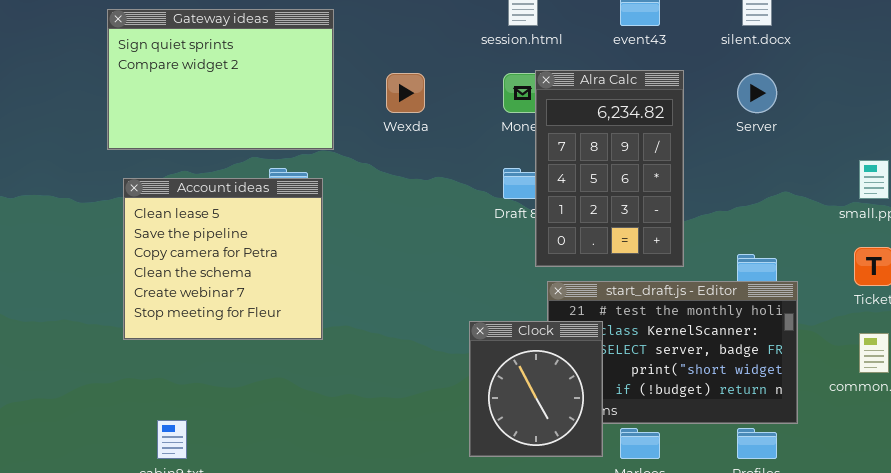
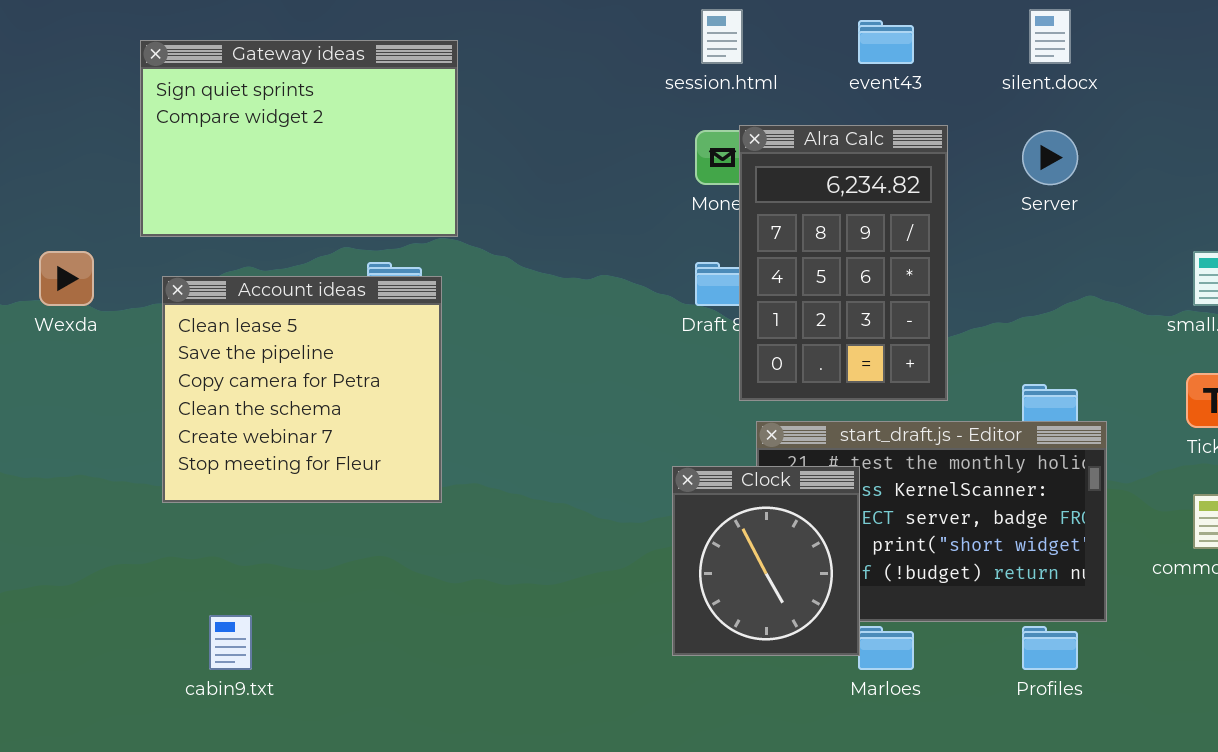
Wexda: [386,73,425,113] -> [39,251,94,306], moved
Clock: [469,321,603,457] -> [672,466,860,656], moved

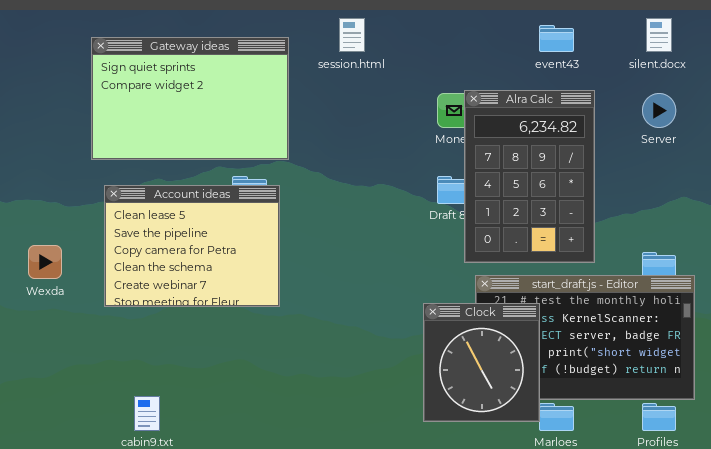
session.html: [701,9,743,64] -> [339,18,365,52], moved
Wexda: [39,251,94,306] -> [28,245,62,279], moved
Account ideas: [162,276,442,503] -> [104,185,280,307], resized

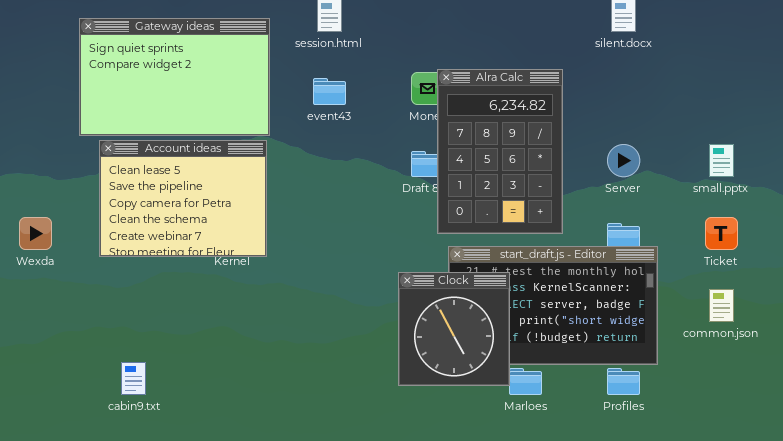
event43: [539,25,574,52] -> [313,78,346,105], moved
Server: [642,93,676,128] -> [607,144,640,177], moved
Account ideas: [104,185,280,307] -> [99,140,267,257], moved

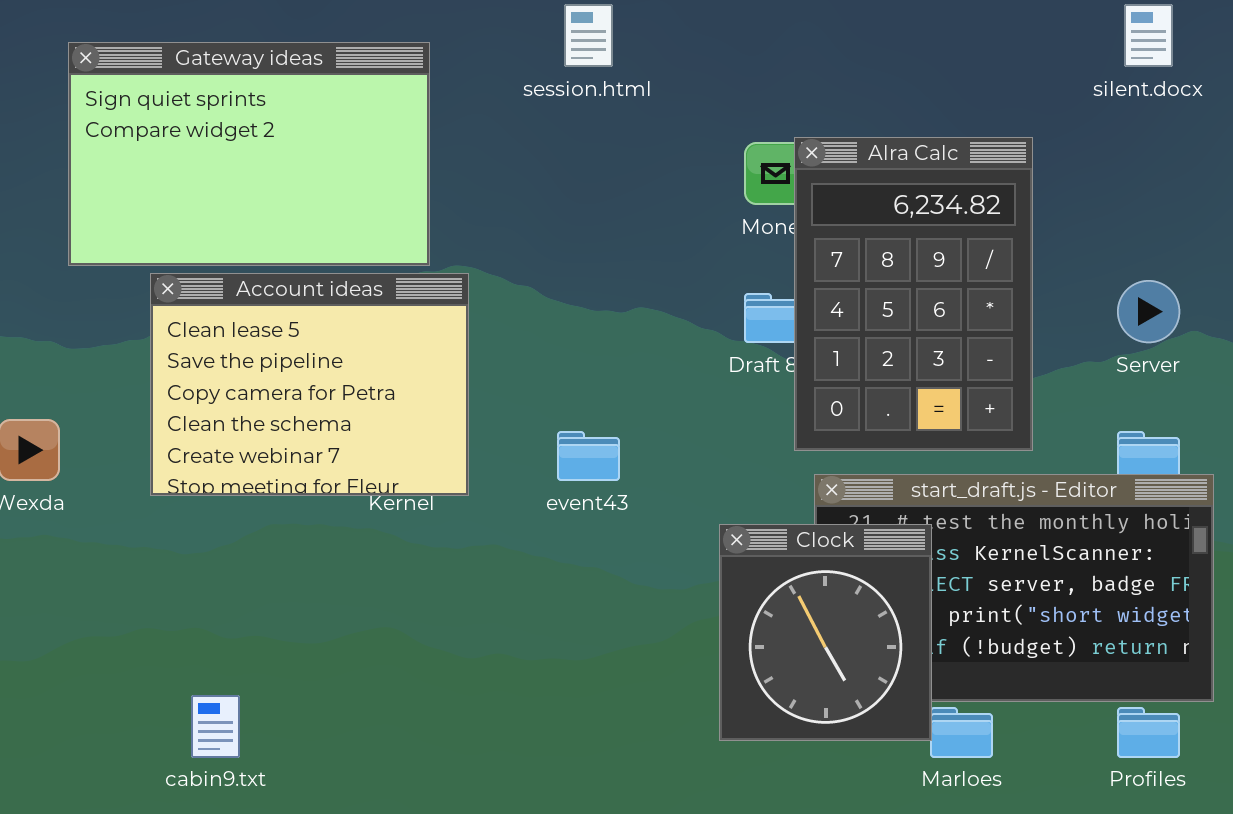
Gateway ideas: [79,18,270,136] -> [68,42,430,266], moved
event43: [313,78,346,105] -> [557,431,620,481], moved

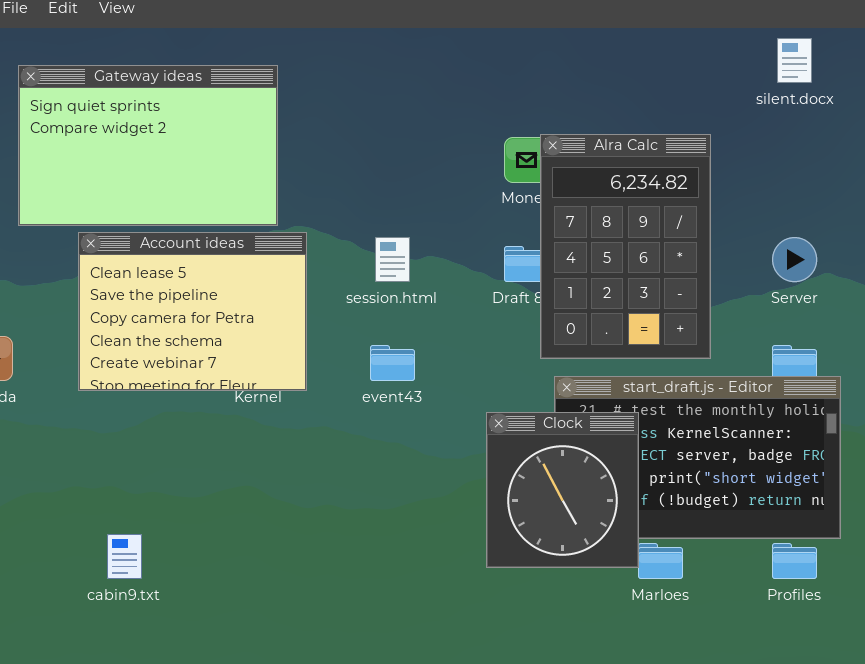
session.html: [564,4,613,67] -> [375,237,410,282], moved

